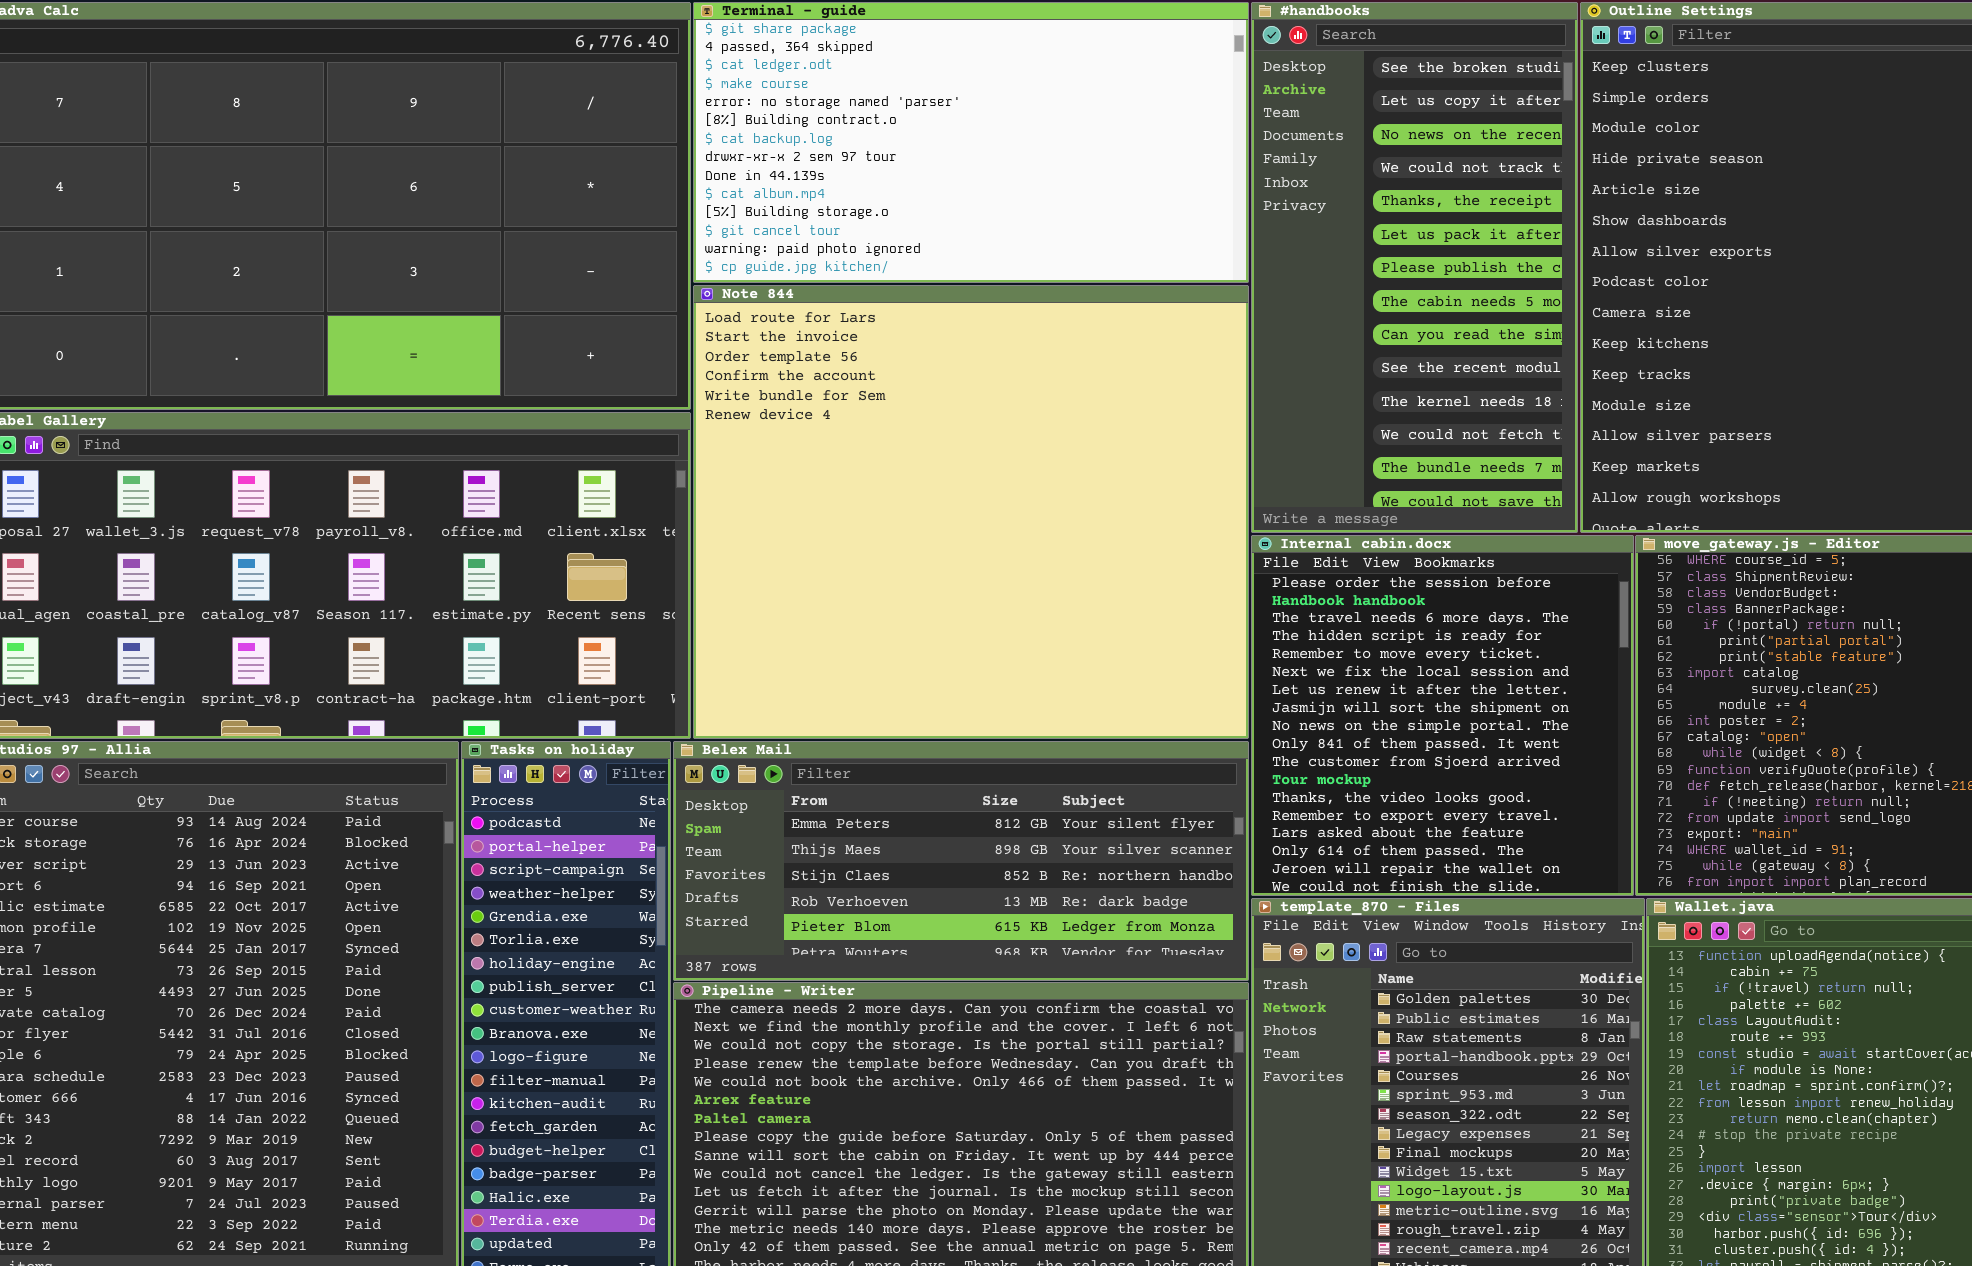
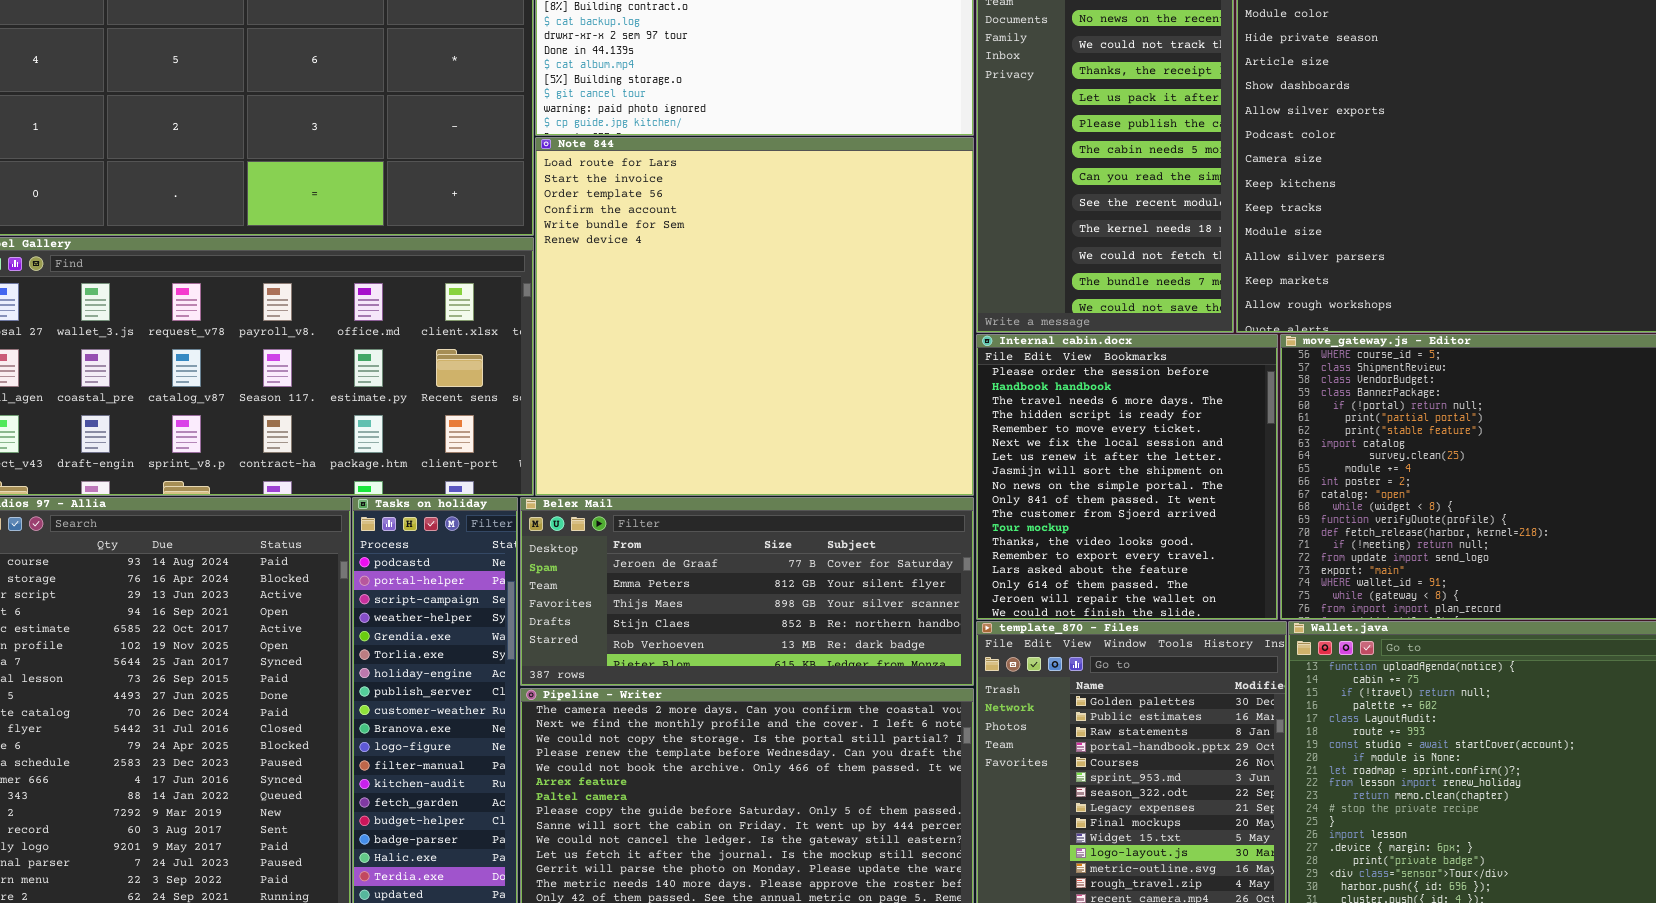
Belex Mail: [673,741,1249,981] -> [520,497,974,686], scrolled up 1 row

